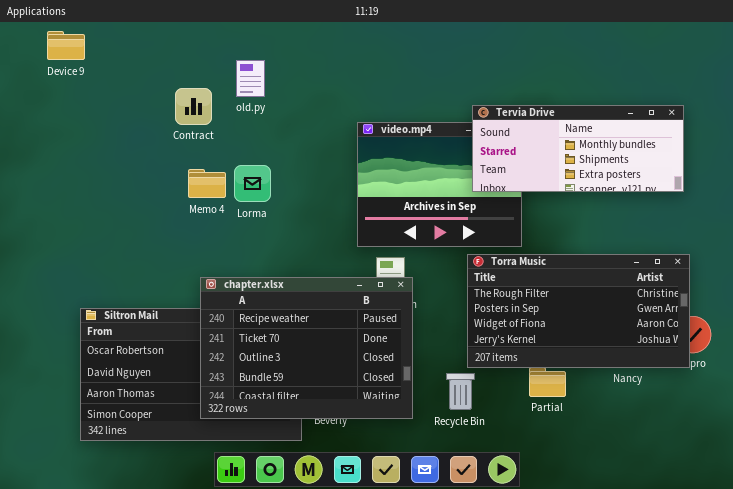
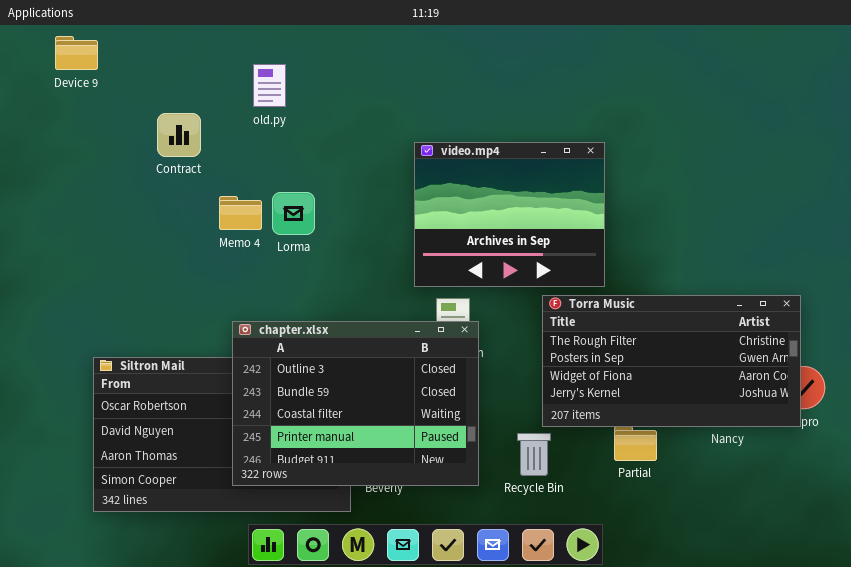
old.py: [236,60,265,97] -> [253,64,286,107], moved
Contract: [175,88,212,125] -> [157,113,201,157], moved
Tervia Drive: [472,105,684,192] -> none, closed
chapter.xlsx: [200,277,413,419] -> [232,321,479,486], scrolled down 2 rows

